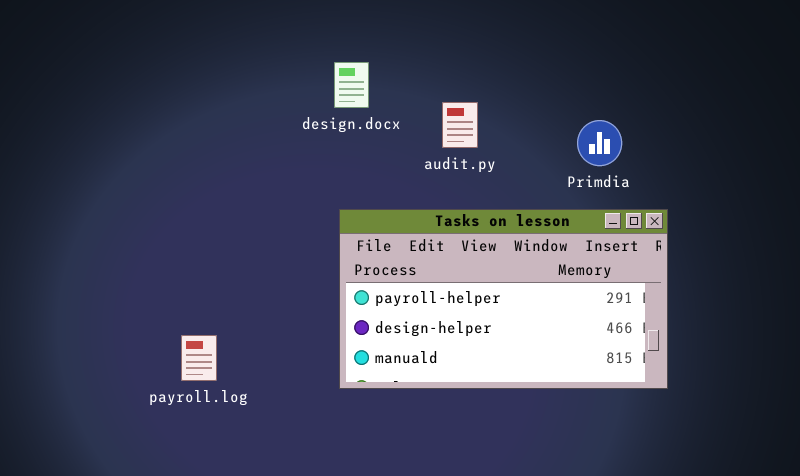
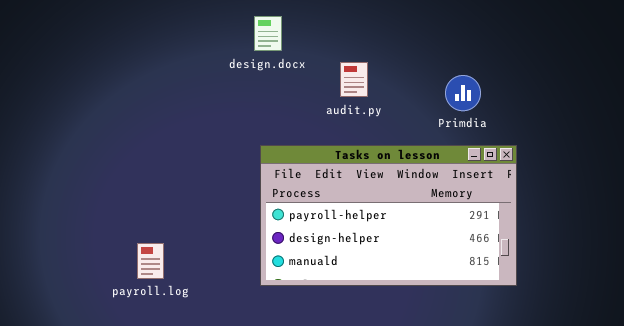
design.docx: [334,62,369,108] -> [254,16,282,51], moved

